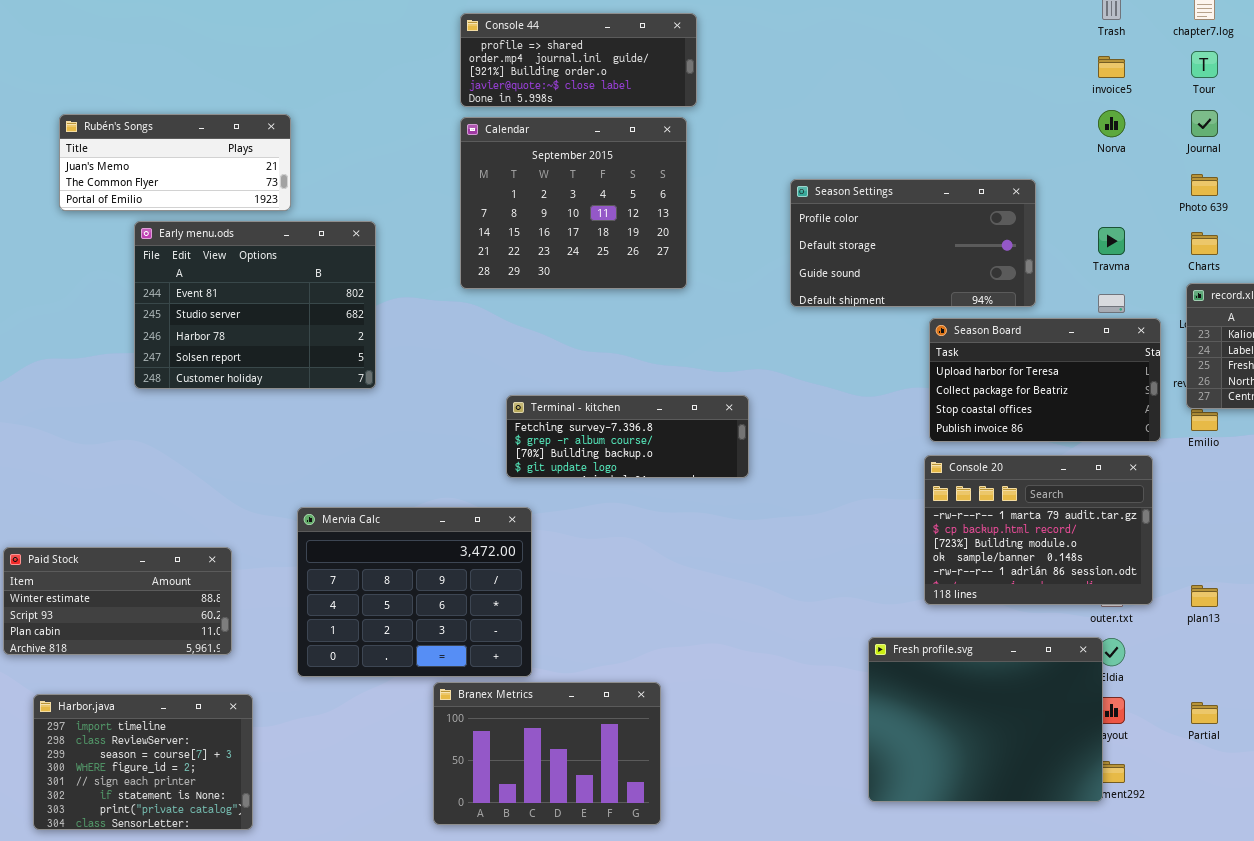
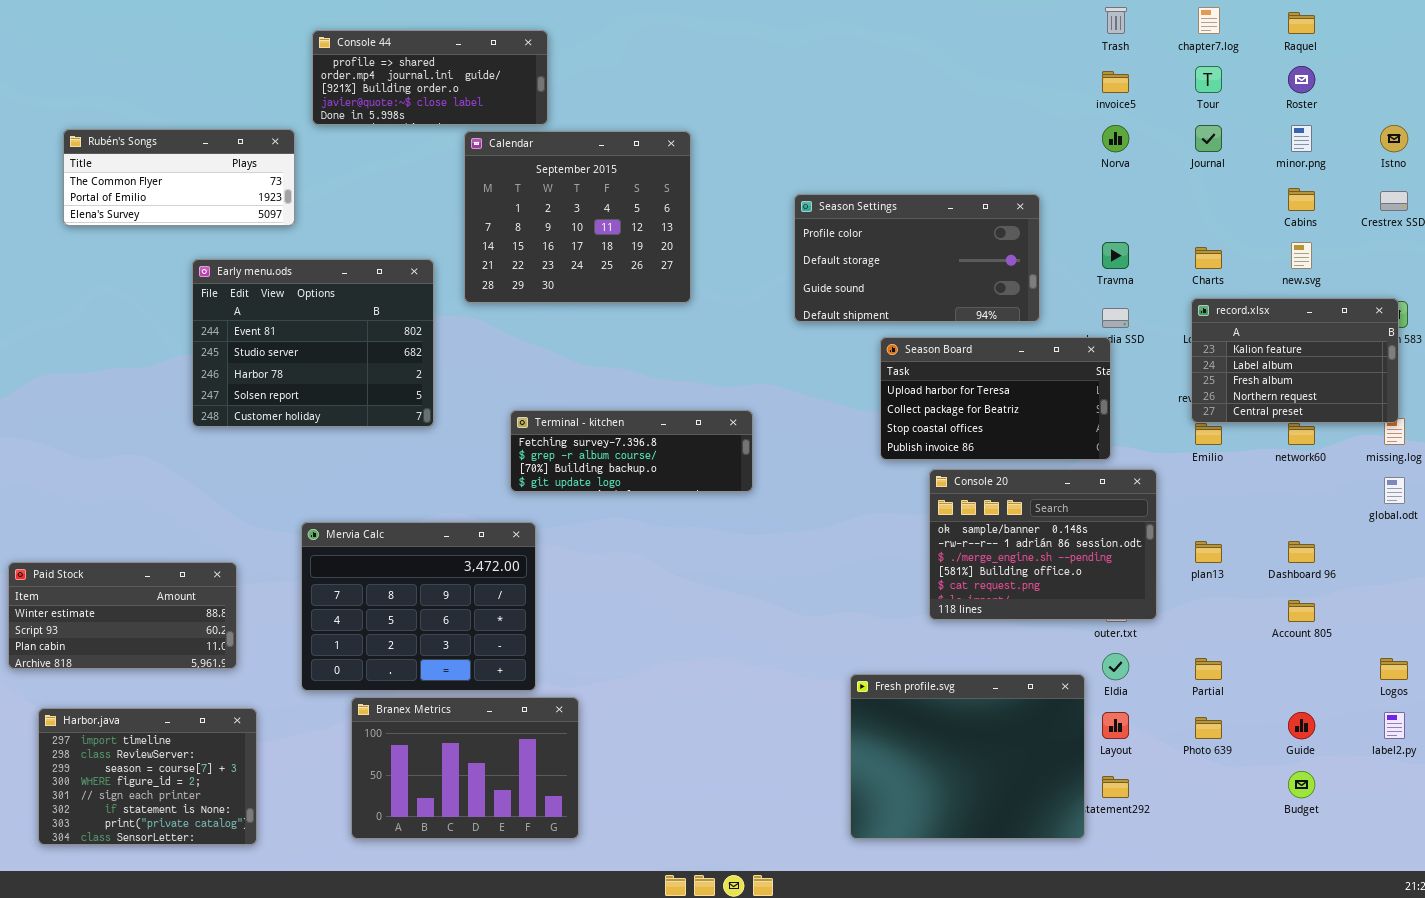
Console 44: [460,13,697,107] -> [312,30,548,125], moved
Rubén's Songs: [59,114,291,211] -> [63,129,295,226], scrolled down 1 row
Photo 639: [1191,174,1218,196] -> [1195,717,1222,739], moved
Early menu.ods: [134,221,376,389] -> [192,259,434,427], moved
Season Board: [929,318,1161,442] -> [880,337,1111,460], moved
Console 20: [924,455,1153,605] -> [929,469,1157,620], scrolled down 3 rows
plan13: [1191,585,1218,607] -> [1195,541,1222,563], moved
Fresh profile.svg: [868,637,1103,802] -> [850,674,1085,839], moved
Branex Metrics: [433,682,661,825] -> [351,697,579,839], moved
Partial: [1191,702,1218,724] -> [1195,658,1222,680], moved

